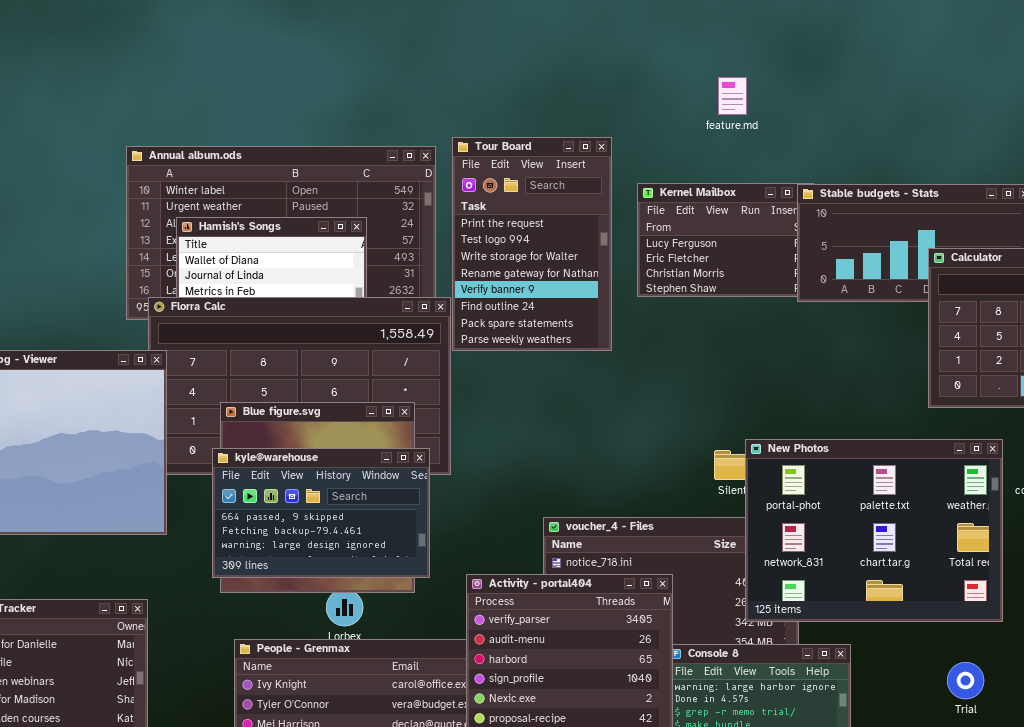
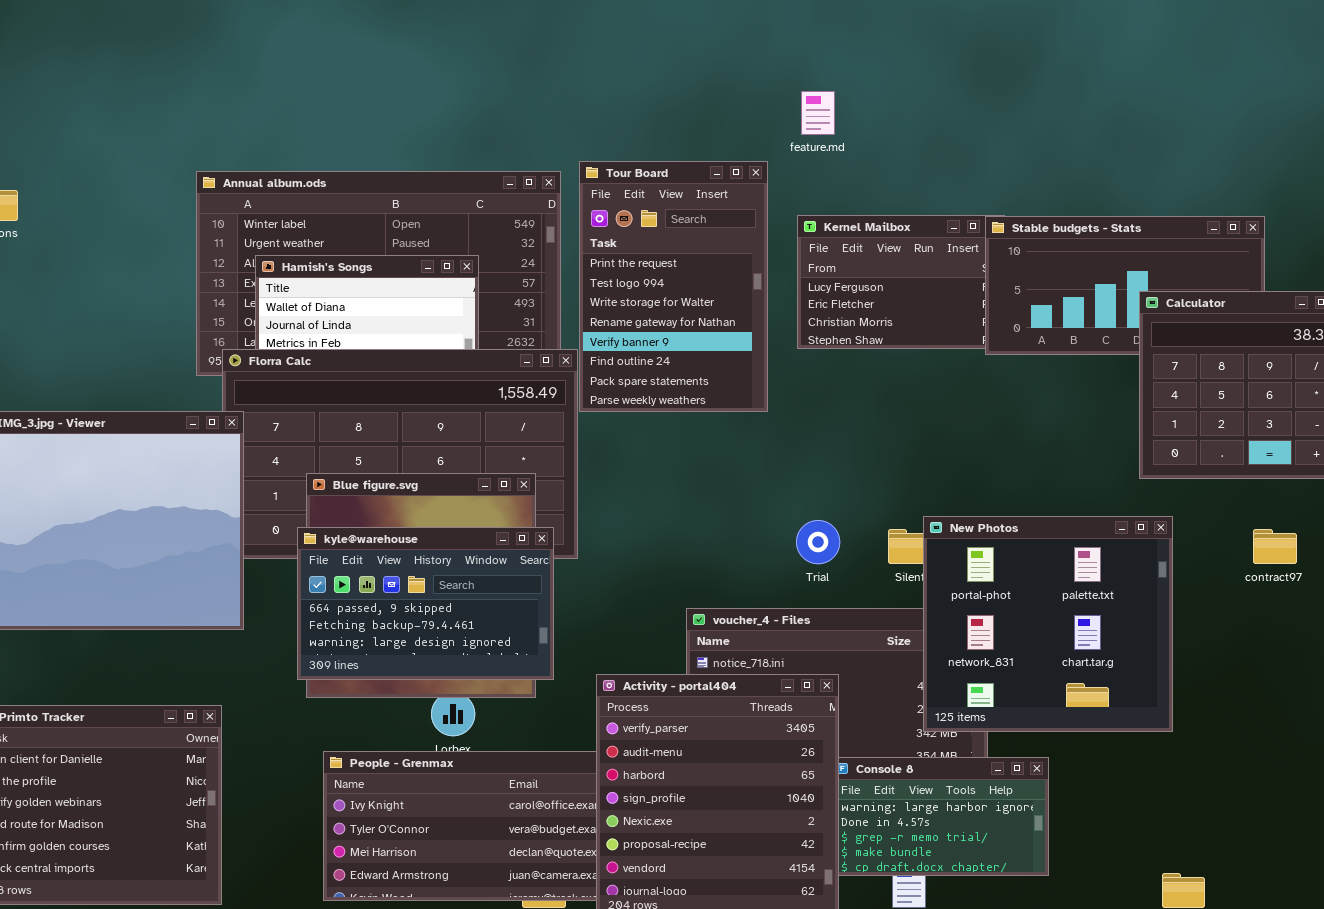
feature.md: [718,77,747,115] -> [801,91,835,135], moved
New Photos: [745,439,1003,622] -> [923,516,1173,732], resized
Trial: [947,662,984,699] -> [796,520,840,564], moved

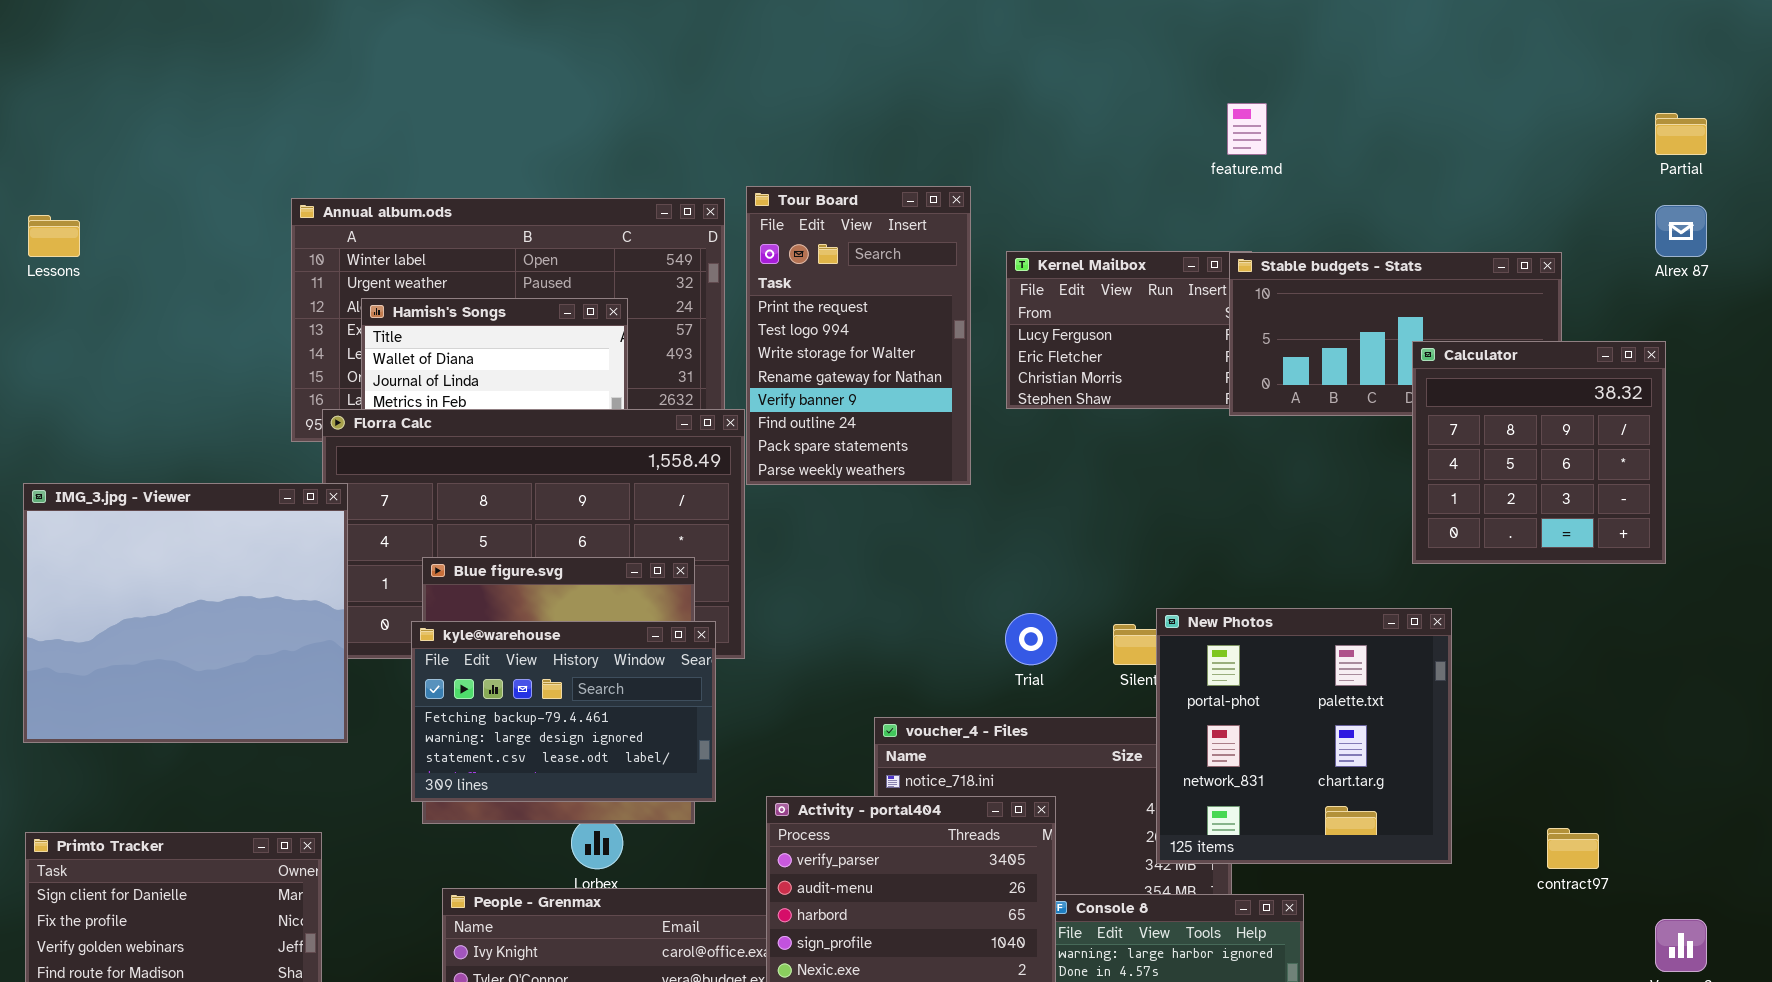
feature.md: [801,91,835,135] -> [1227,103,1267,155], moved
kyle@warehouse: [297,527,554,680] -> [411,621,716,802], scrolled down 1 row
contract97: [1253,529,1297,564] -> [1547,828,1599,869], moved

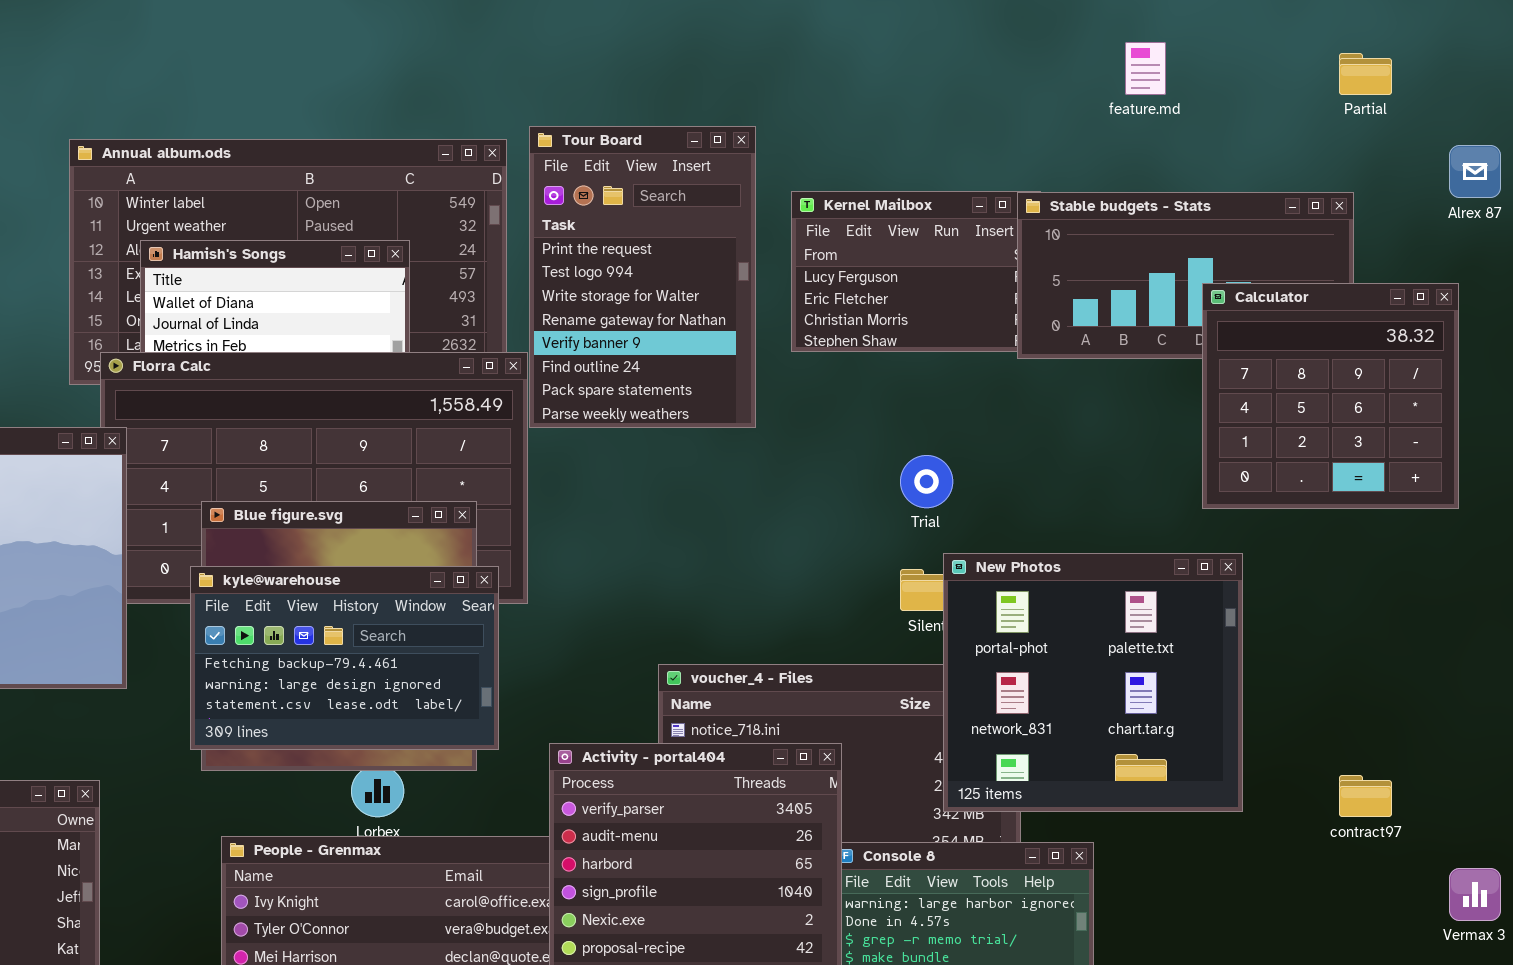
feature.md: [1227,103,1267,155] -> [1125,42,1166,95], moved
Partial: [1655,113,1707,155] -> [1339,53,1392,95], moved
Trial: [1005,613,1057,665] -> [900,455,953,508], moved

